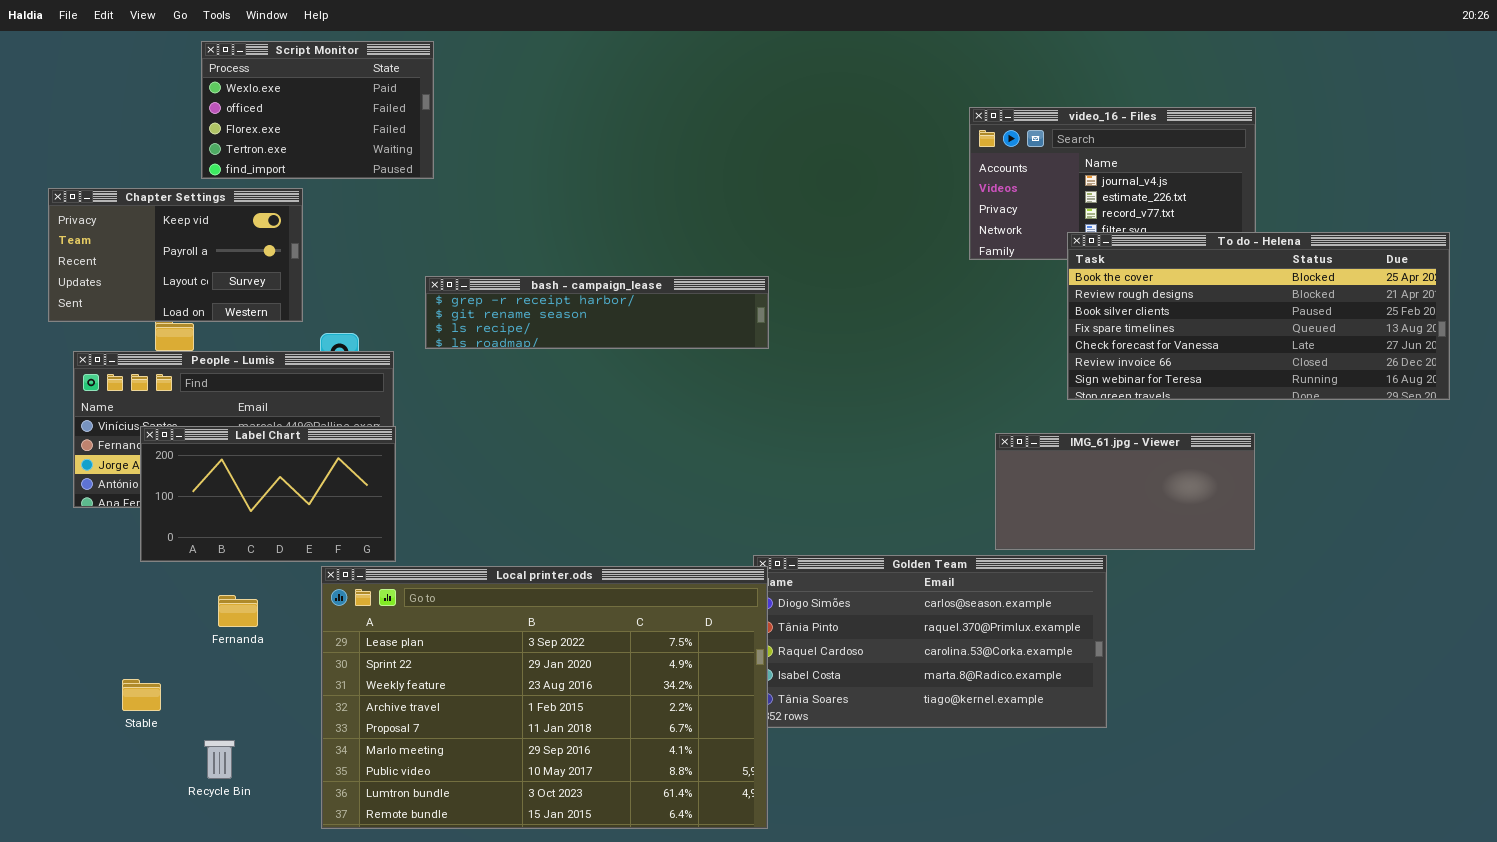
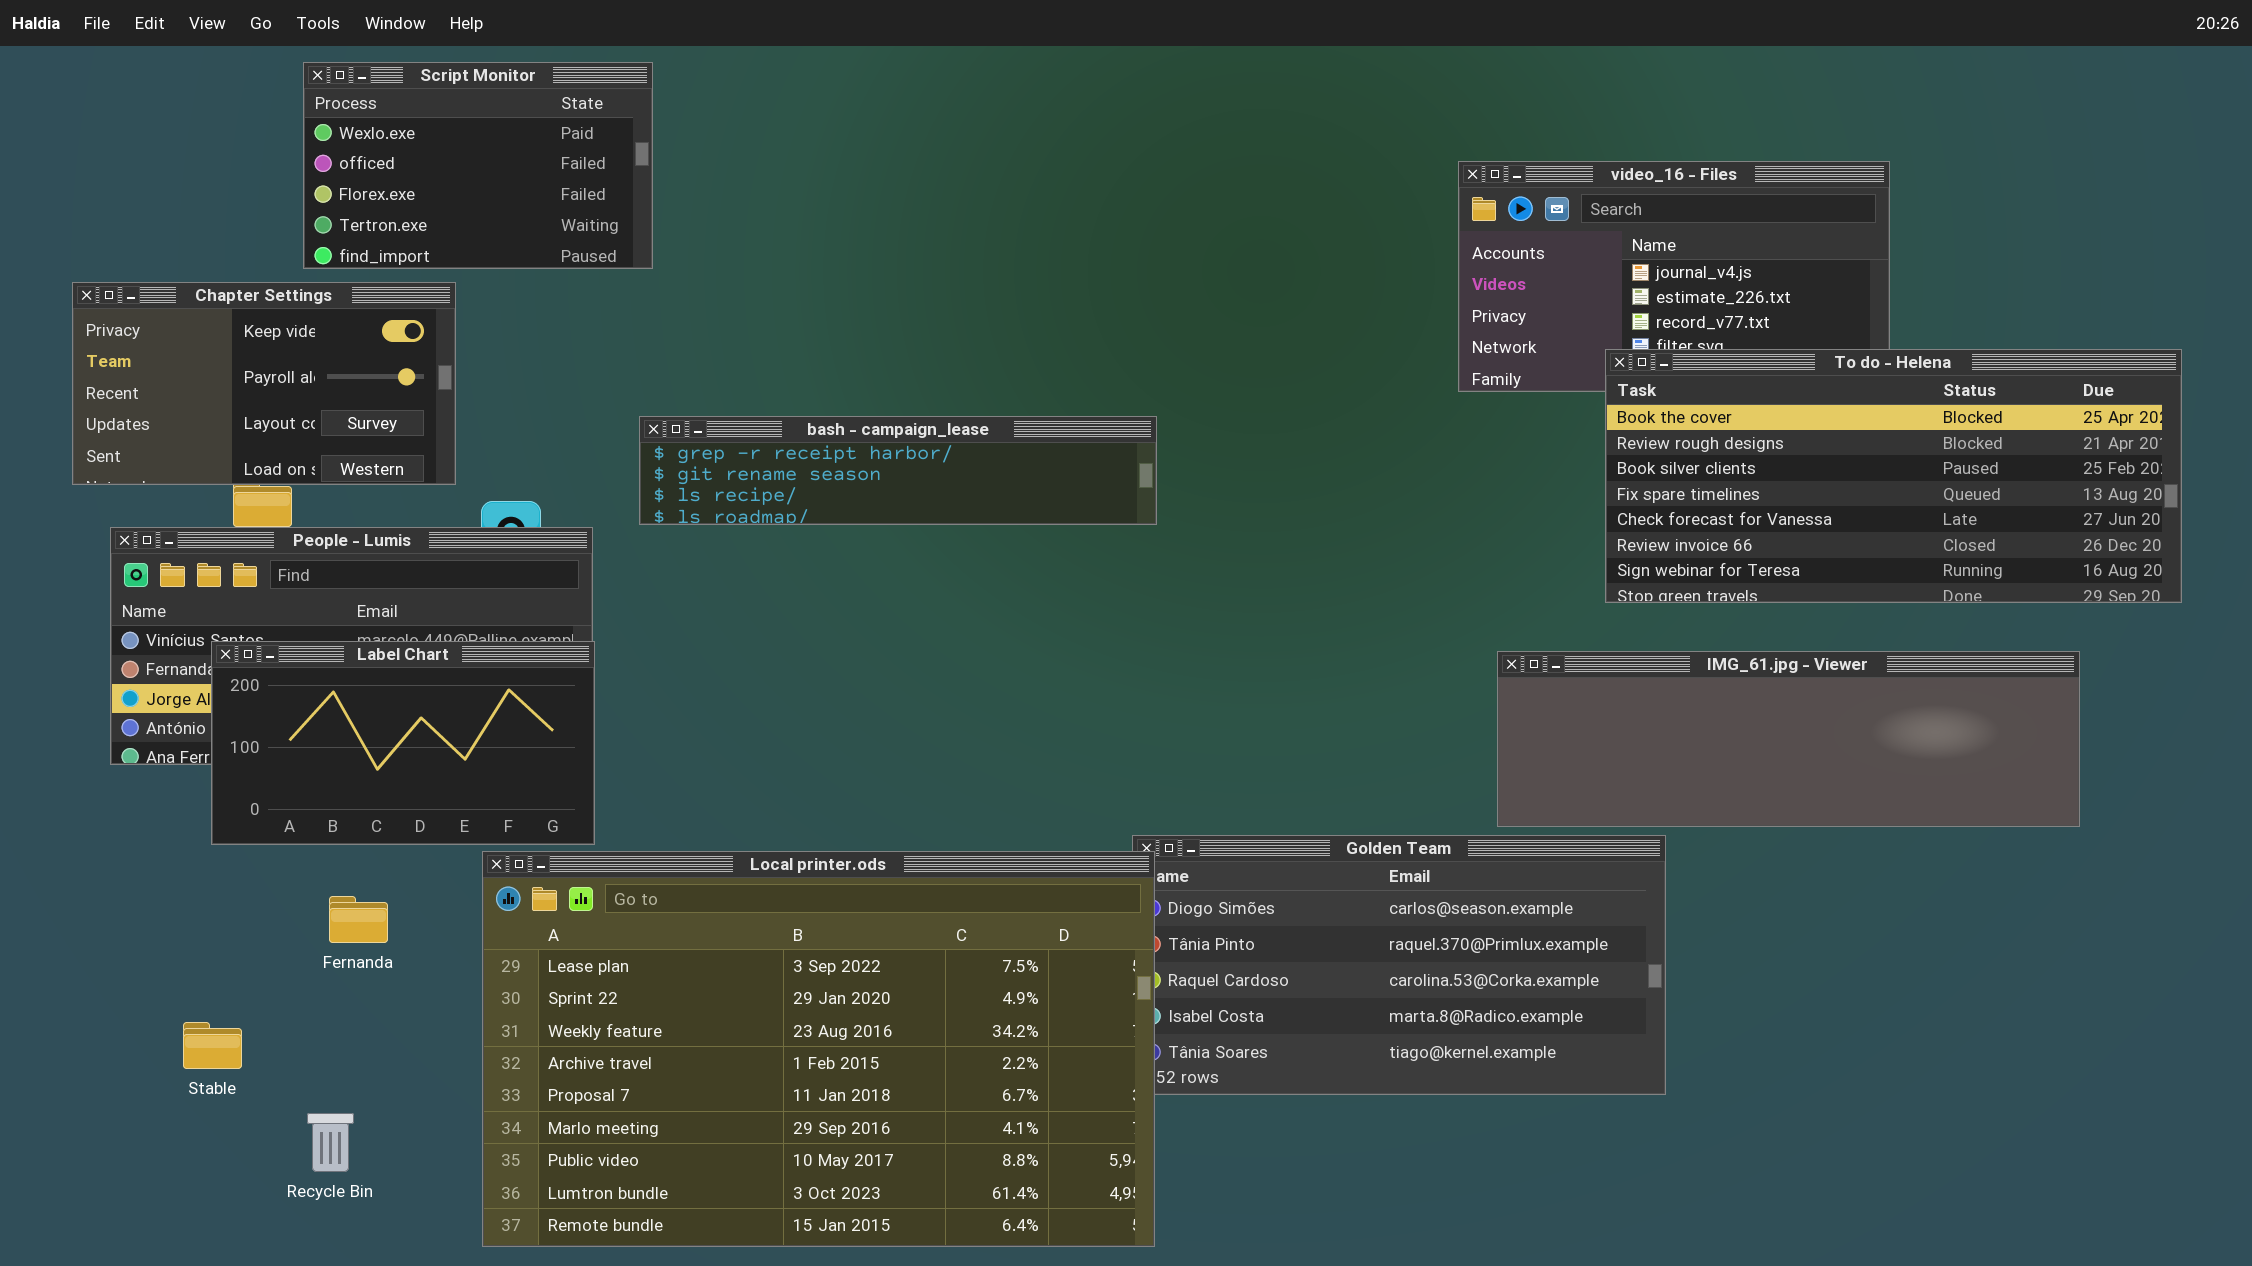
IMG_61.jpg - Viewer: [995,433,1255,550] -> [1497,651,2080,827], resized

